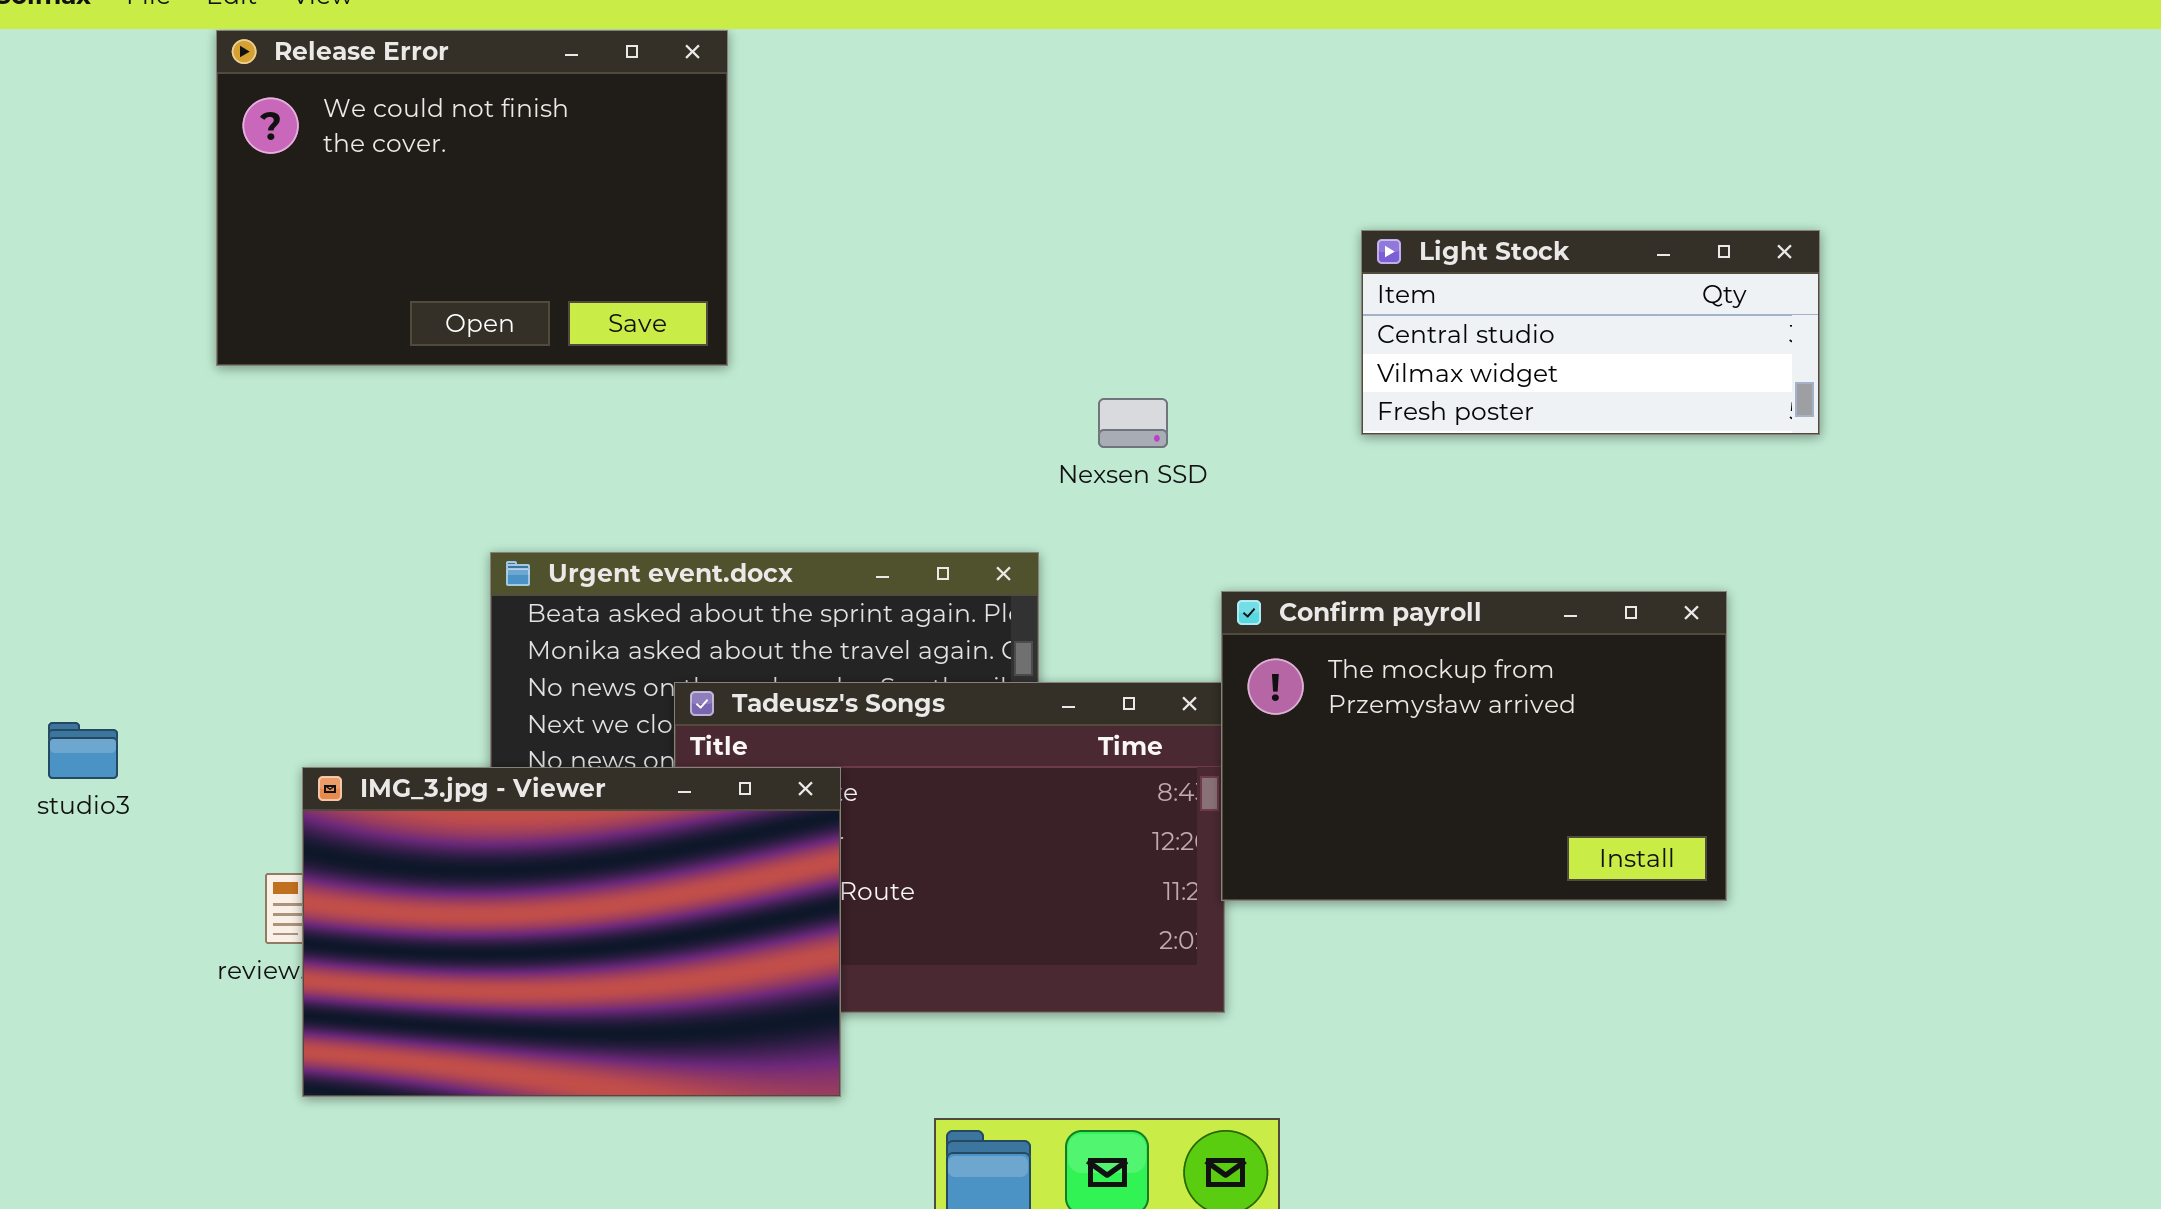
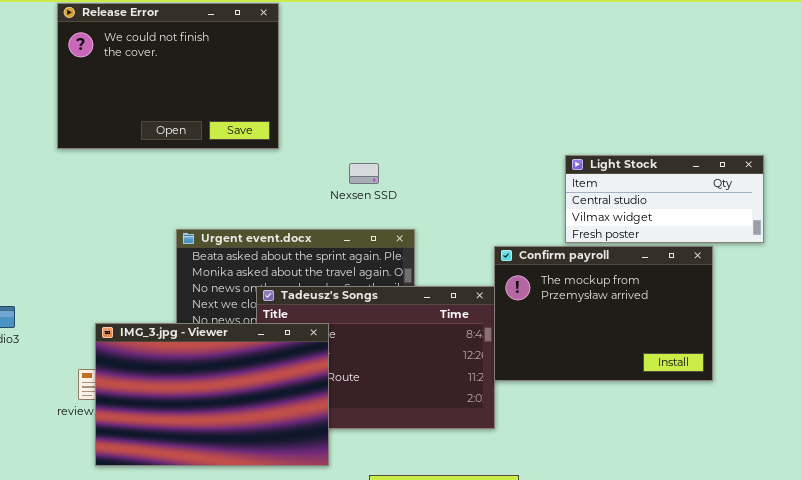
Light Stock: [1361,230,1820,435] -> [565,155,764,243], moved
Nexsen SSD: [1098,398,1168,448] -> [349,163,379,184], moved

